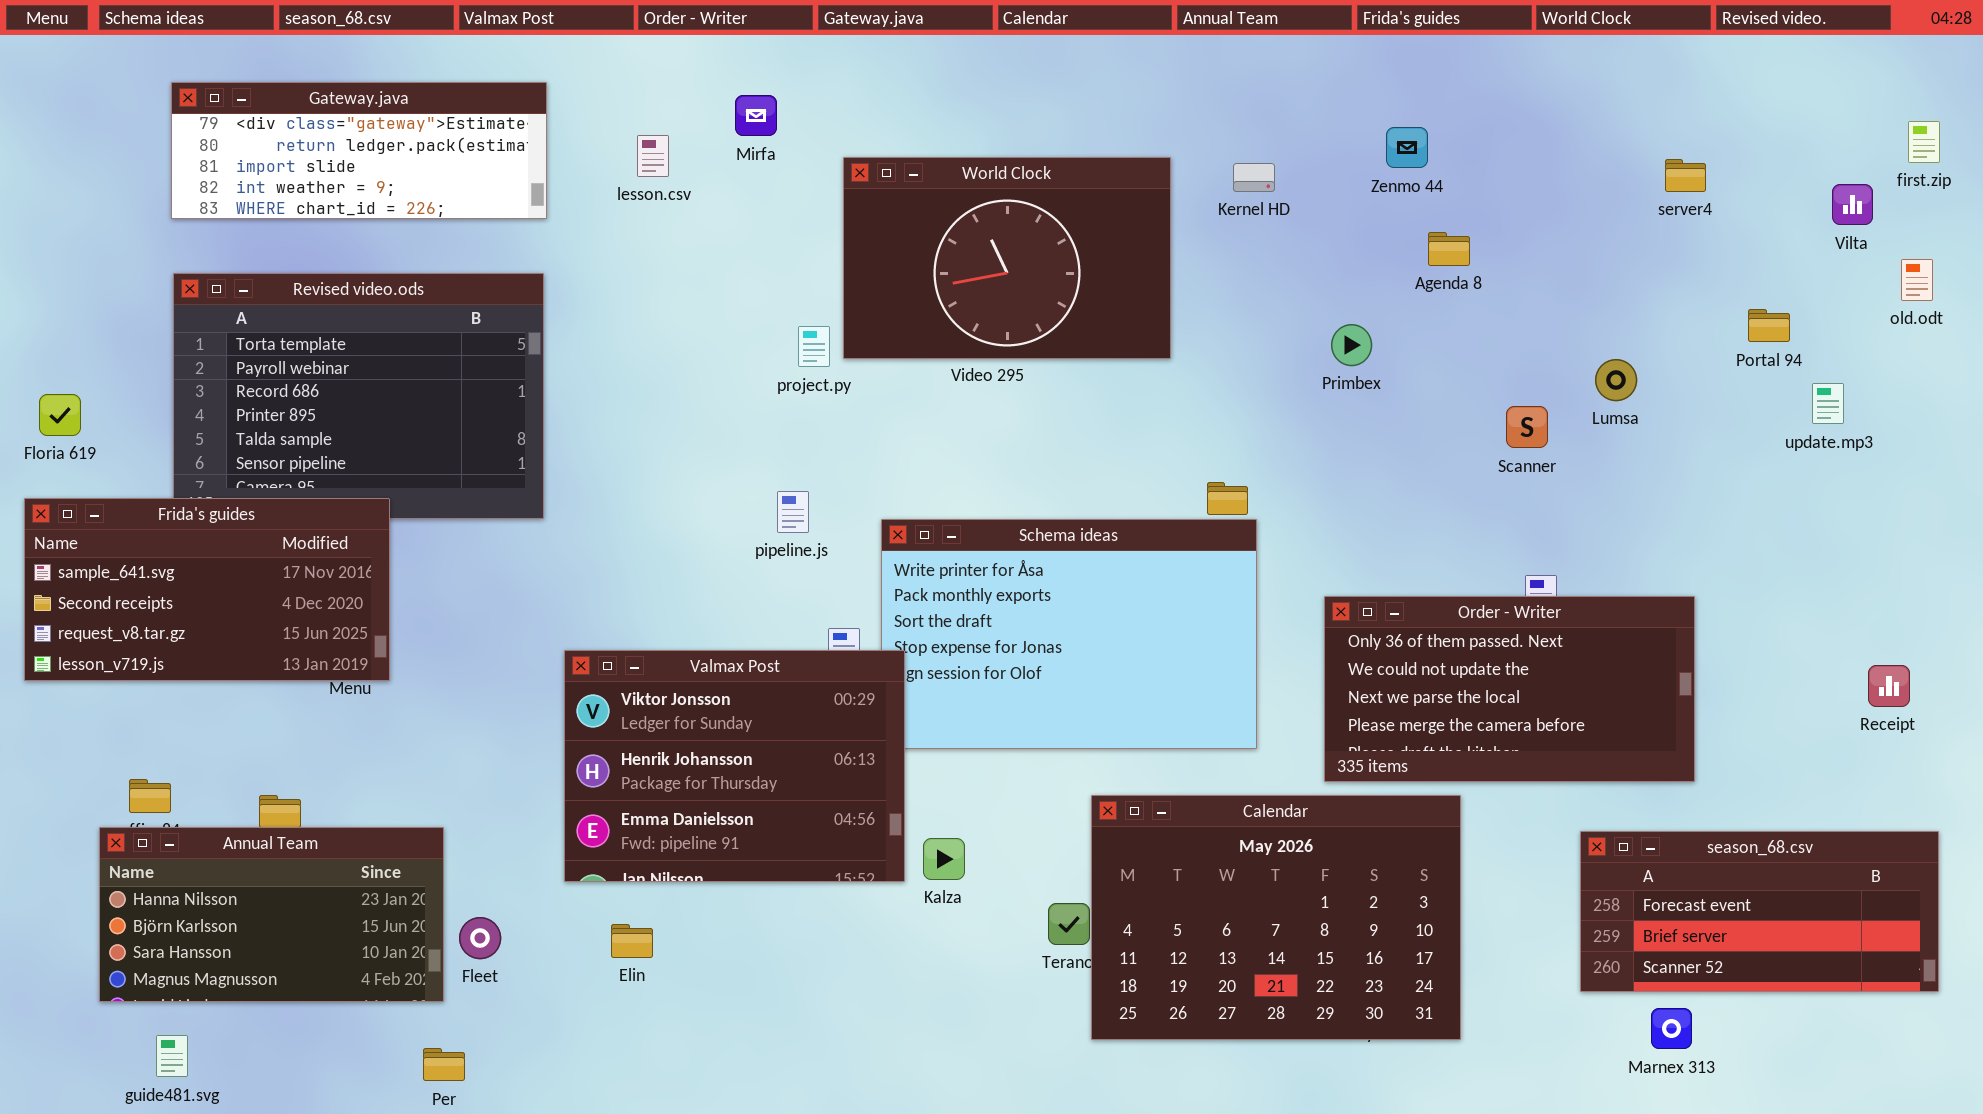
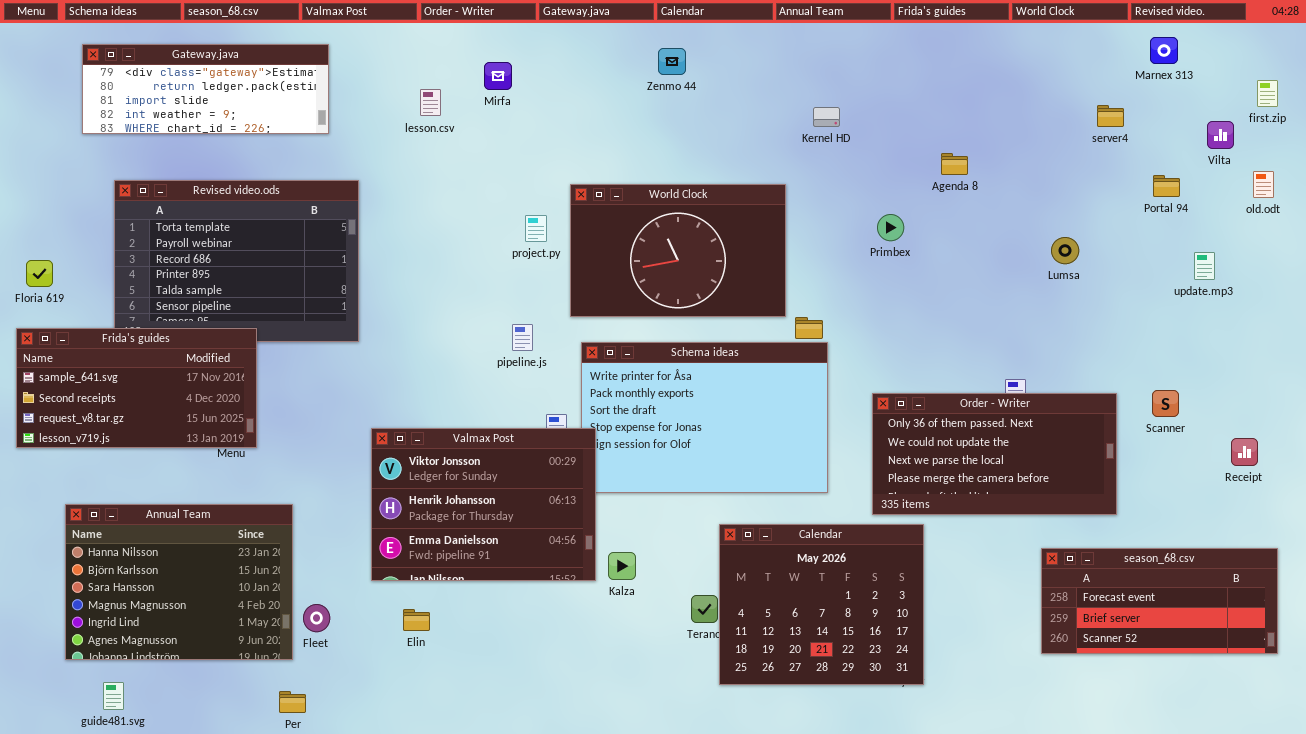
Gateway.java: [171,82,547,219] -> [82,44,329,134], moved
Zenmo 44: [1386,127,1428,168] -> [658,48,686,75], moved
World Clock: [843,157,1171,359] -> [570,184,786,317], moved
Portal 94: [1748,309,1790,342] -> [1153,175,1180,197], moved
Scanner: [1506,406,1548,448] -> [1152,390,1179,417], moved
Calendar: [1091,795,1461,1040] -> [719,524,924,685], resized
Annual Team: [99,827,444,1002] -> [65,504,293,660], resized
Marnex 313: [1651,1008,1692,1049] -> [1150,37,1178,64], moved

